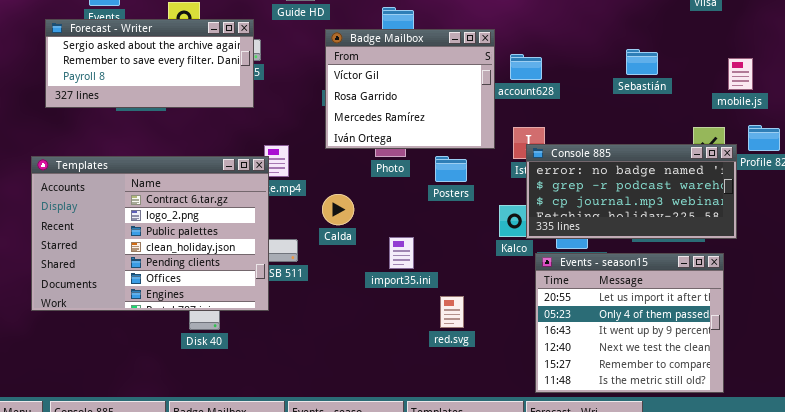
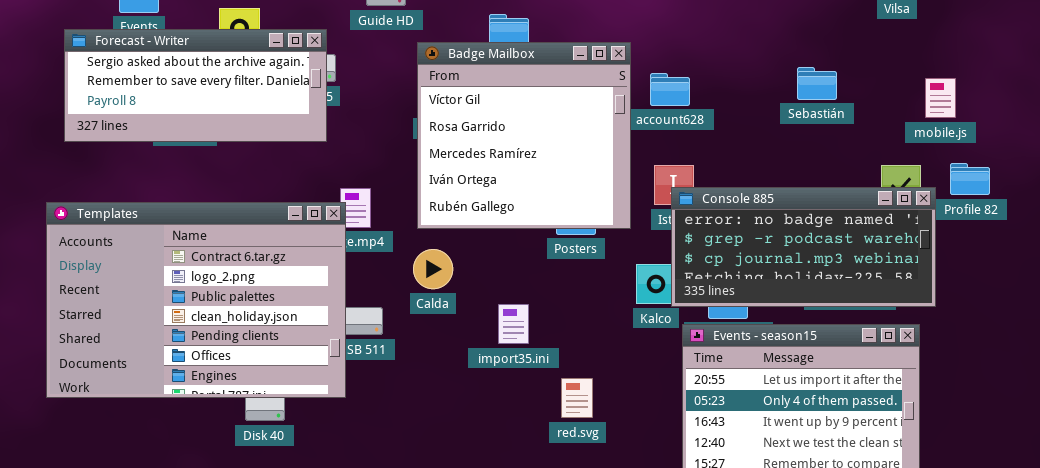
Badge Mailbox: [325,29,495,149] -> [417,42,631,229], resized

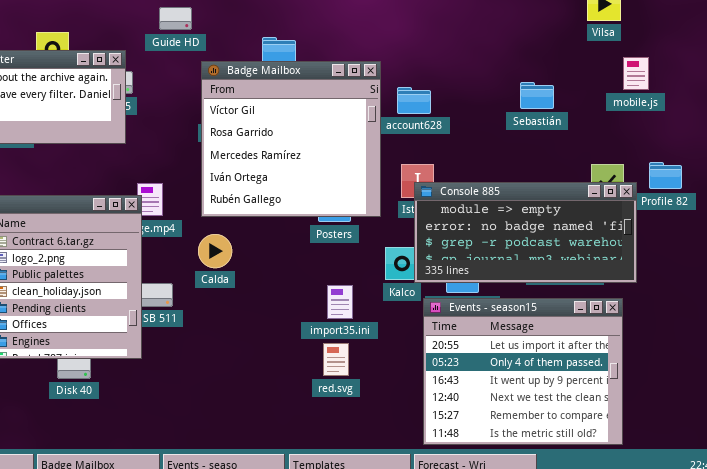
mobile.js: [925,78,956,118] -> [623,57,649,90], moved
Console 885: [671,187,936,307] -> [414,182,637,283], scrolled up 1 row
import35.ini: [498,304,529,344] -> [327,285,353,319], moved

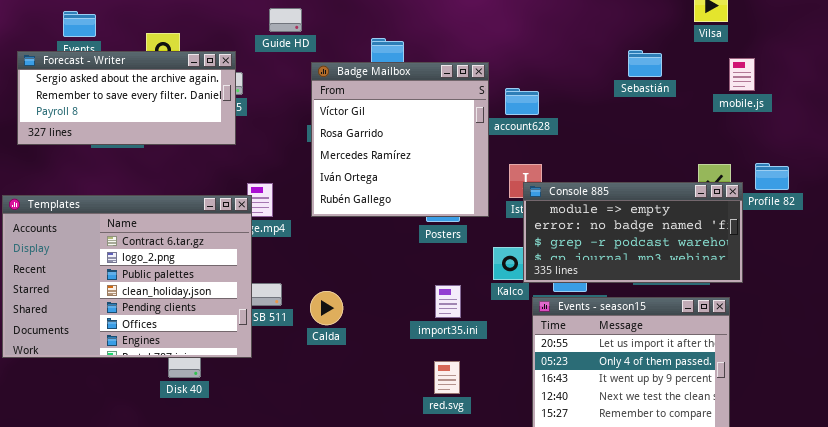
Sebastián: [520,82,554,109] -> [628,50,662,77], moved
Calda: [198,234,232,268] -> [310,291,343,325], moved
red.svg: [323,343,349,376] -> [434,361,460,394], moved

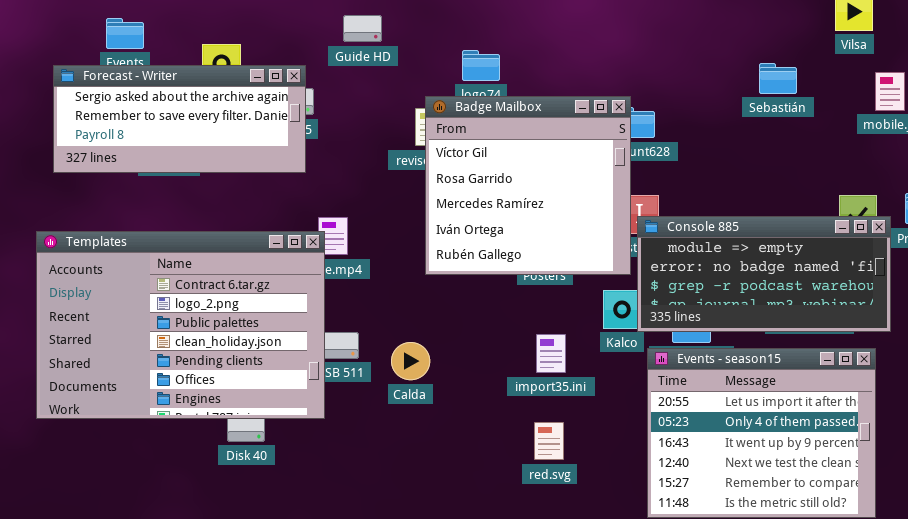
Badge Mailbox: [311,62,489,217] -> [425,96,631,275], moved

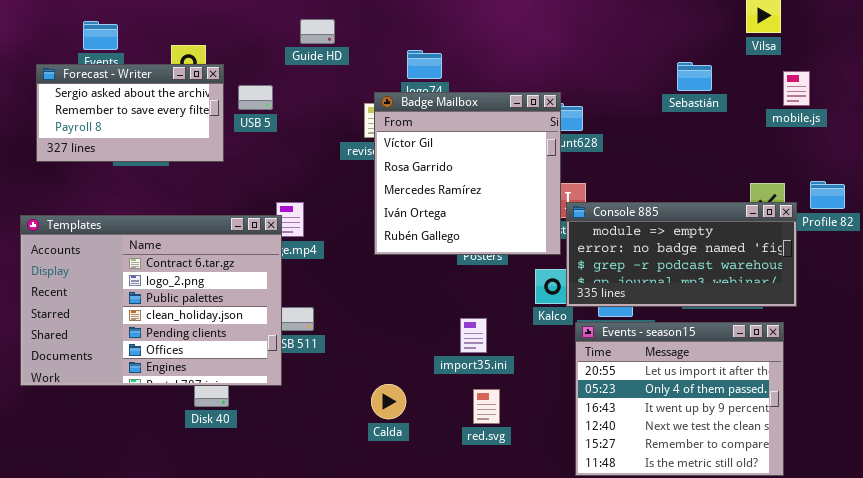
Forecast - Writer: [53,65,306,173] -> [36,64,224,162], resized
import35.ini: [536,334,566,373] -> [460,318,487,353], moved
Calda: [391,342,430,380] -> [371,384,406,419], moved

